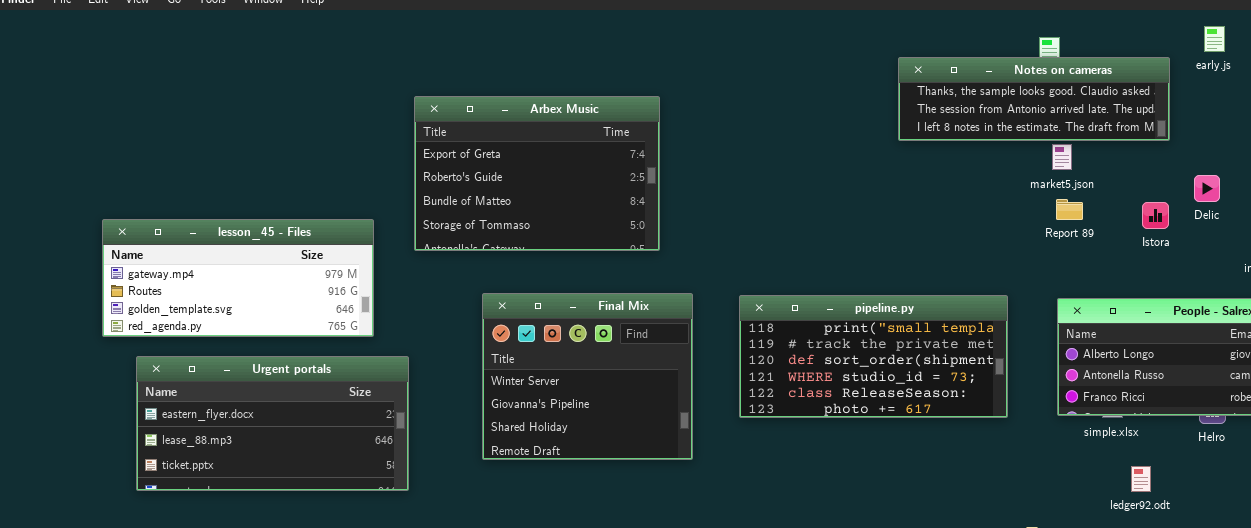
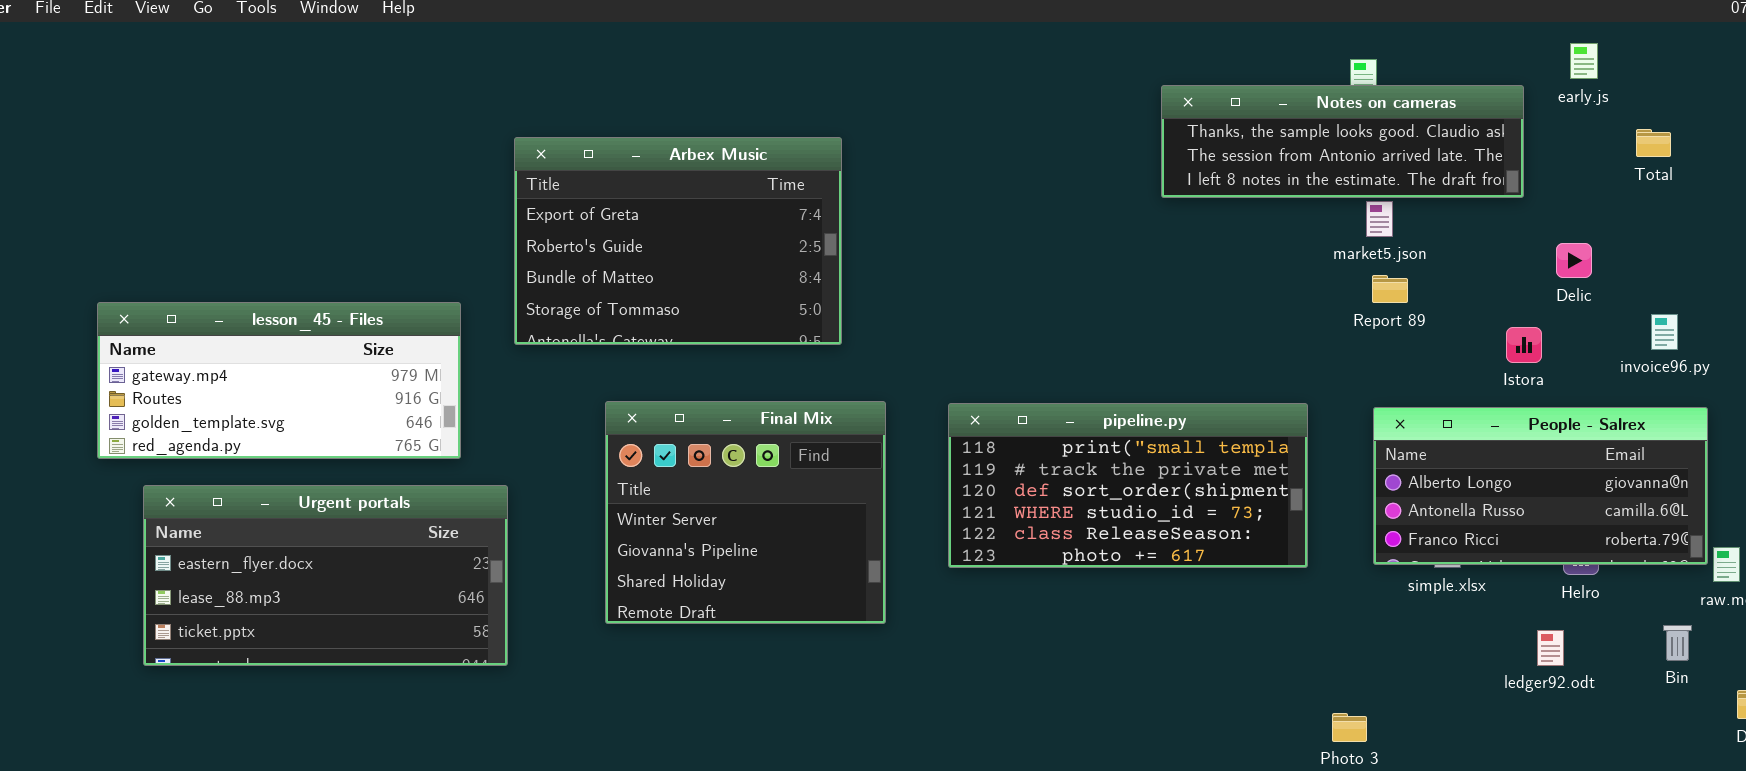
Istora: [1142,202,1169,229] -> [1506,327,1542,363], moved
ledger92.odt: [1131,466,1151,492] -> [1537,630,1564,666], moved

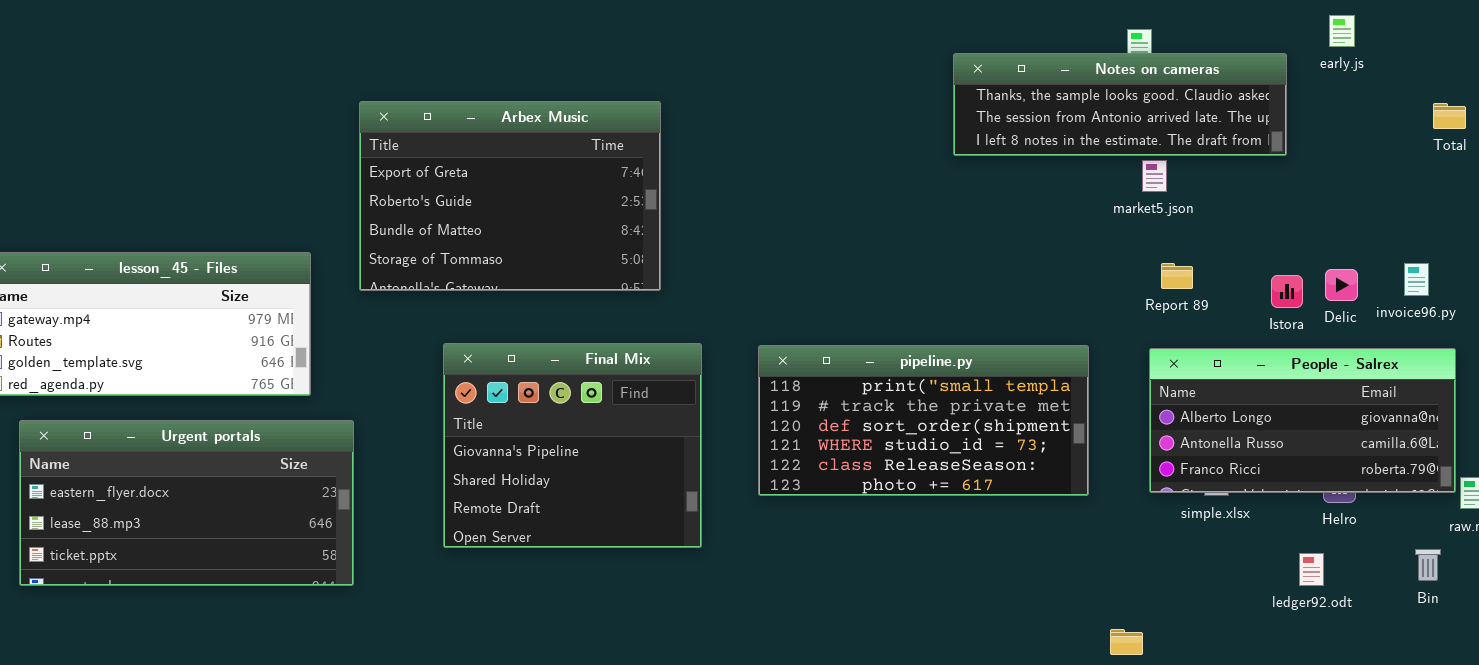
Total: [1636,129,1671,157] -> [1433,103,1466,129], moved
Delic: [1556,243,1592,278] -> [1325,269,1358,301], moved
Report 89: [1372,275,1408,303] -> [1161,263,1193,289], moved
Final Mix: [605,401,886,624] -> [443,343,702,548], scrolled down 1 row

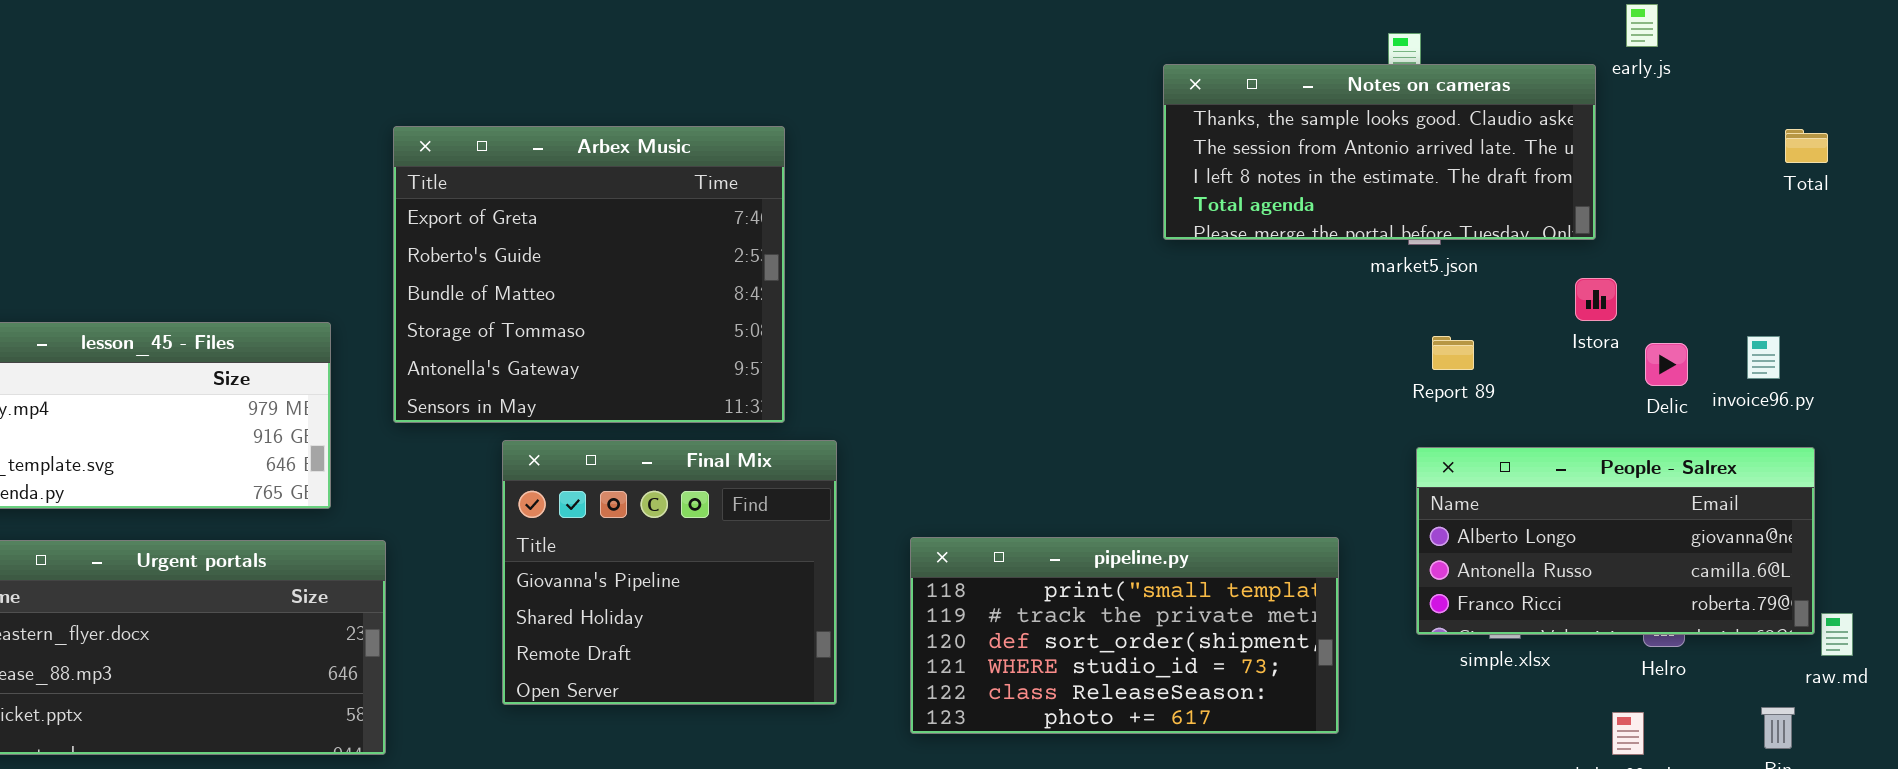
early.js: [1329,15,1355,47] -> [1626,4,1658,47], moved
Notes on cameras: [953,53,1287,156] -> [1163,64,1596,240], resized
Arbex Music: [359,101,661,291] -> [393,126,785,423], resized
Istora: [1271,275,1303,308] -> [1575,278,1617,321], moved
pipeline.py: [758,345,1089,496] -> [910,537,1339,734], moved

